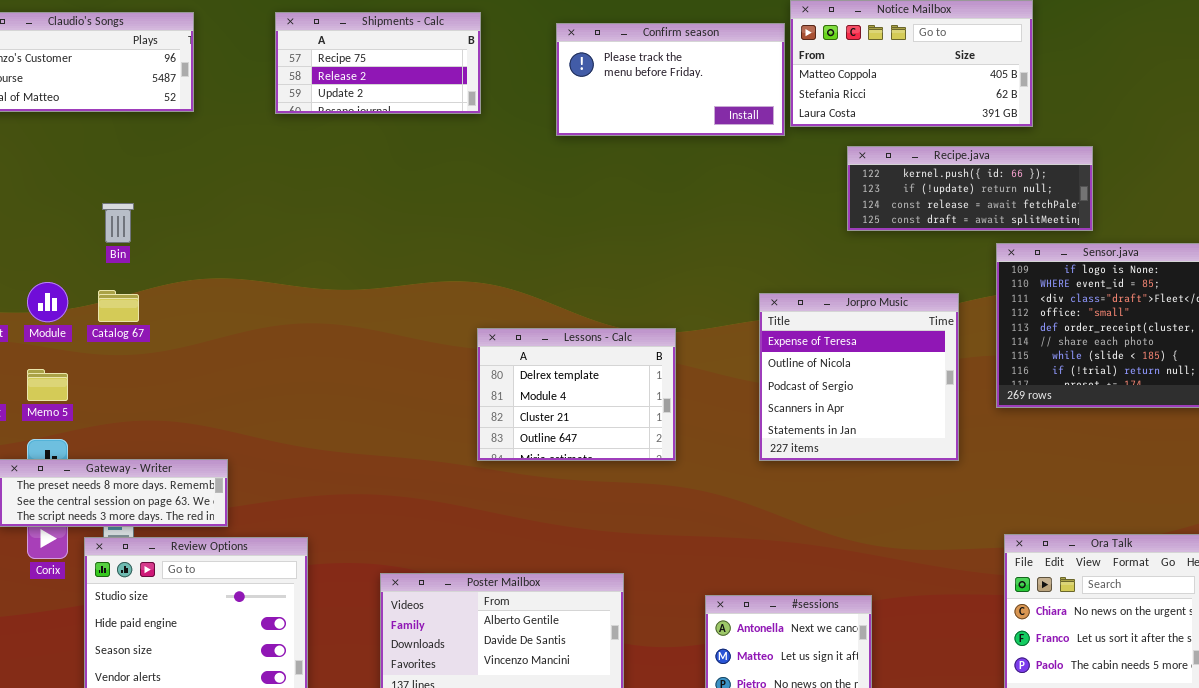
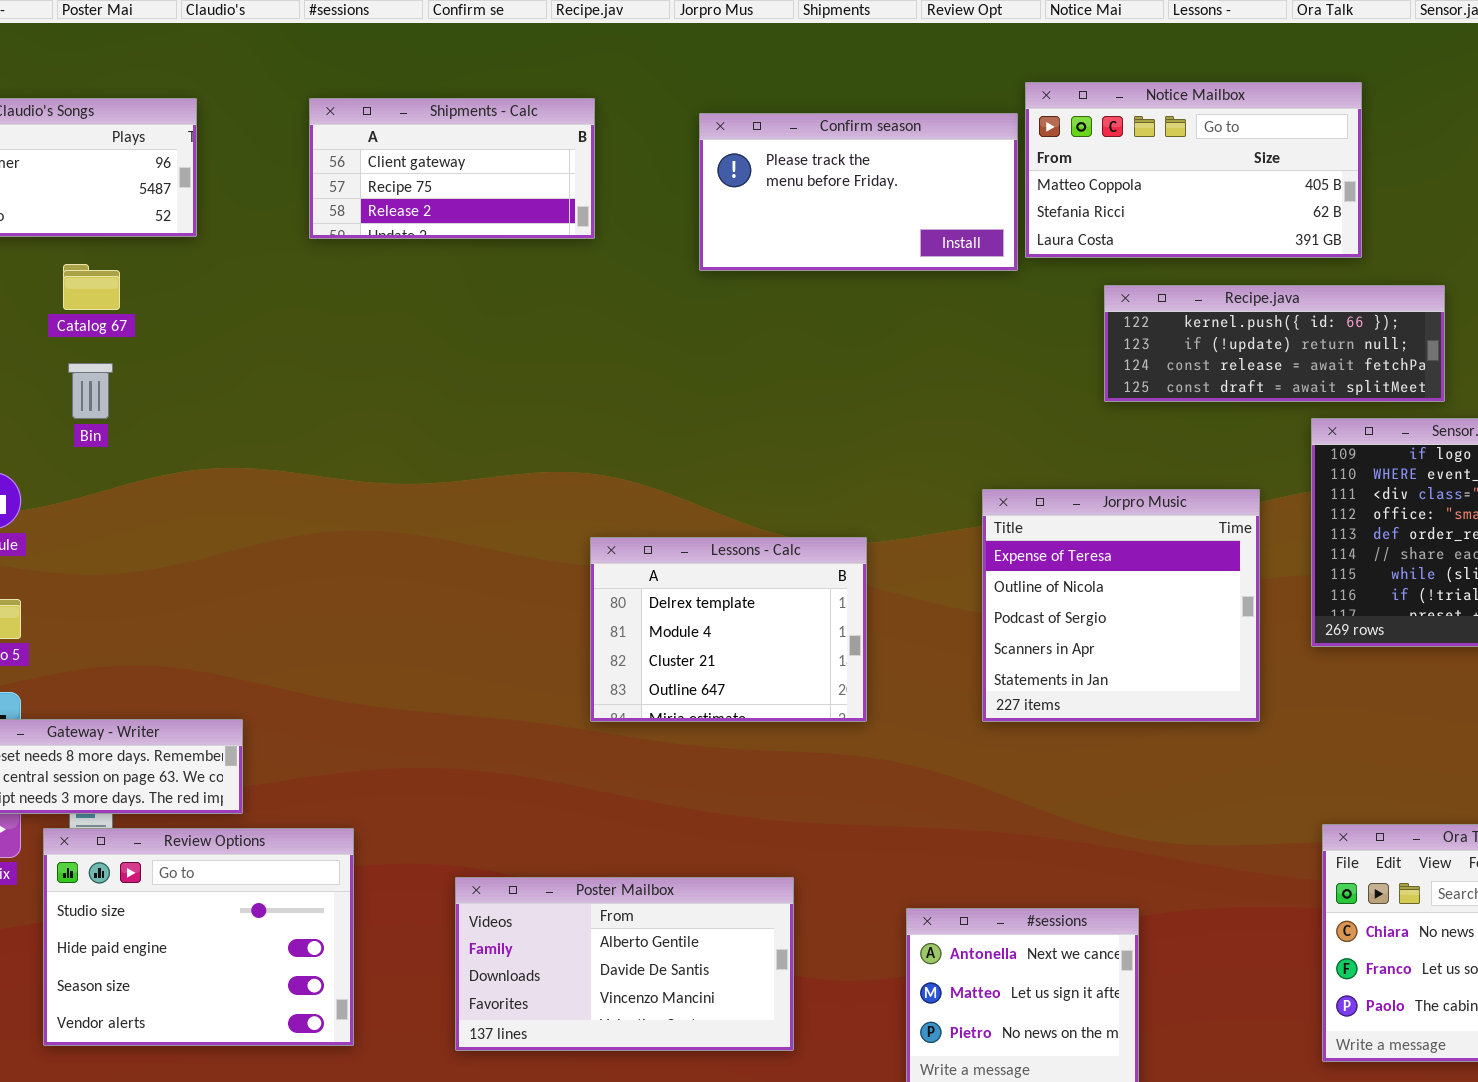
Shipments - Calc: [275,12,481,114] -> [309,98,595,239], scrolled up 1 row
Catalog 67: [98,290,139,322] -> [63,264,120,310], moved

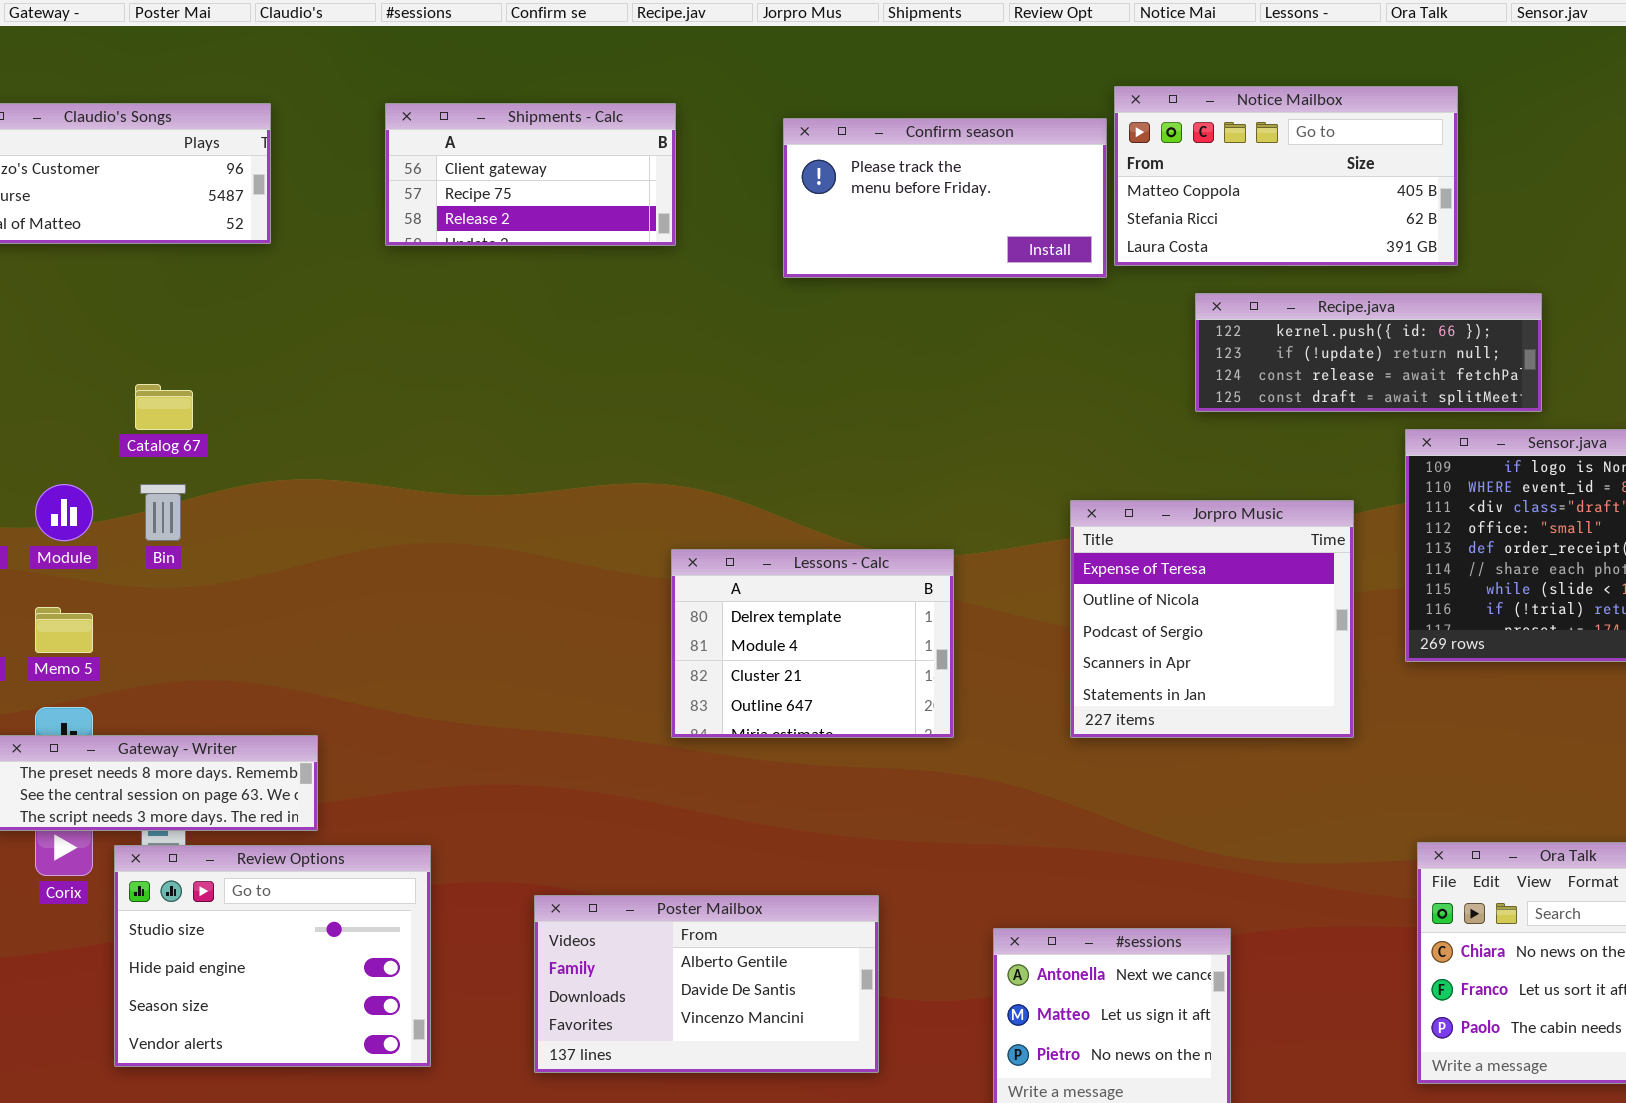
Catalog 67: [63,264,120,310] -> [135,384,193,430], moved
Bin: [68,363,113,419] -> [140,484,186,541], moved

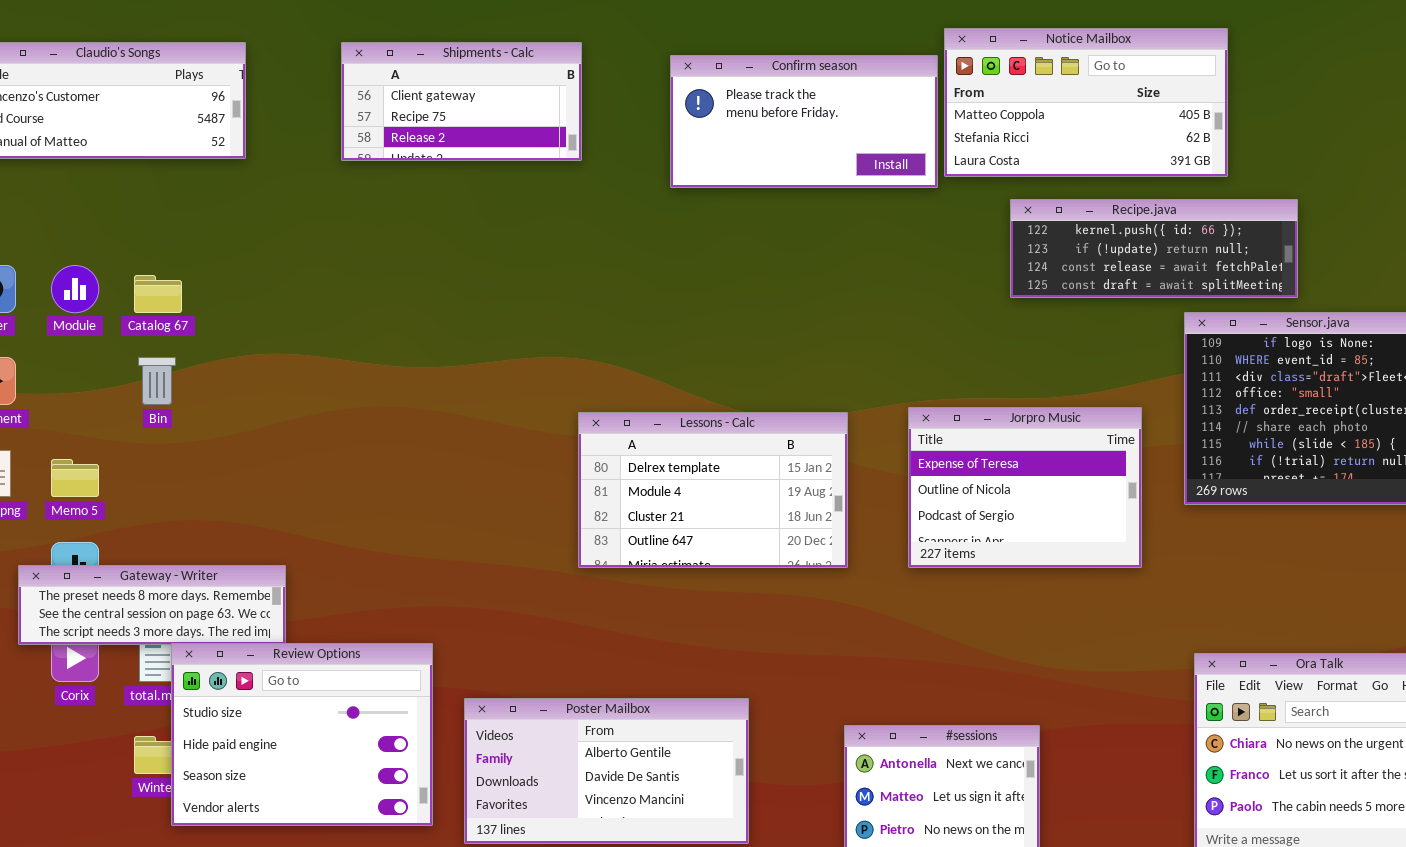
Module: [35,484,93,541] -> [51,265,99,313], moved
Jorpro Music: [1070,500,1354,738] -> [908,407,1142,568], resized
Lessons - Calc: [671,549,954,738] -> [578,412,848,568], resized
Review Options: [114,845,431,1067] -> [171,643,433,826], moved

